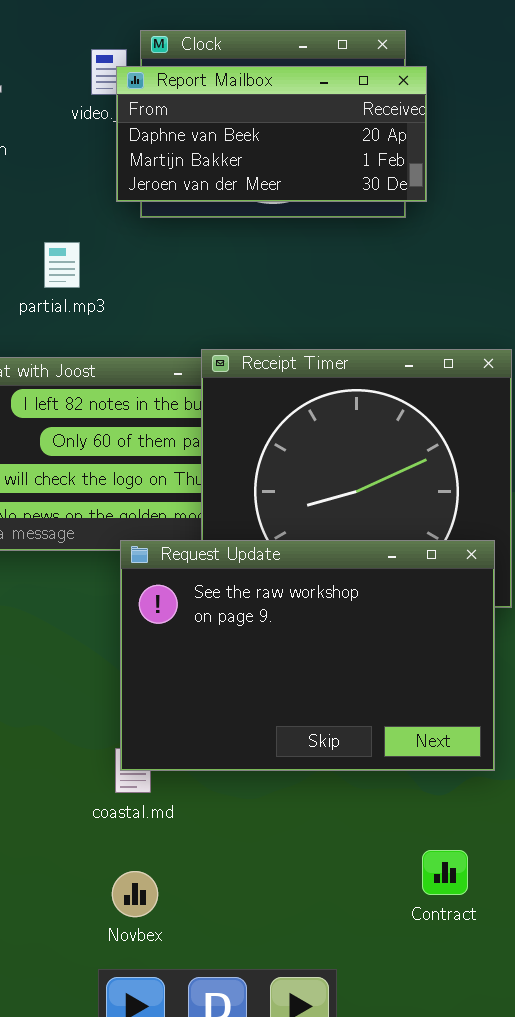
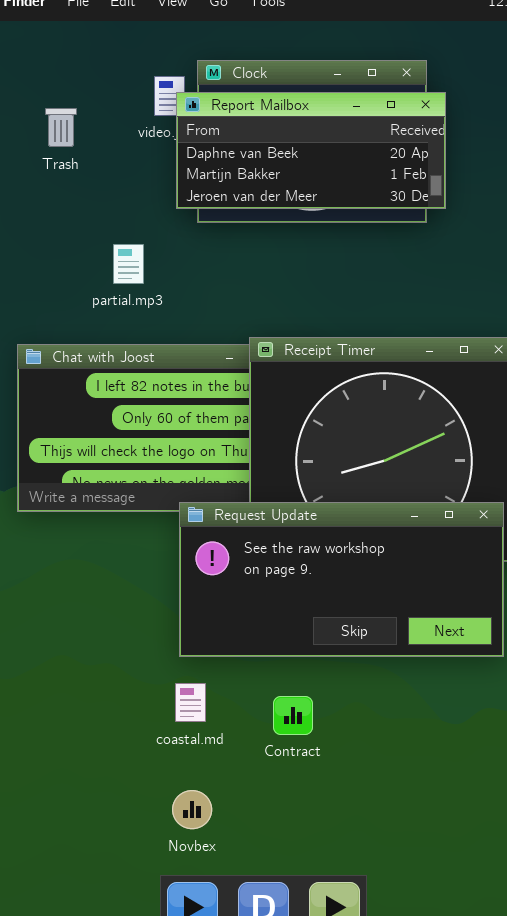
Request Update: [120,540,495,771] -> [179,502,504,657], resized
Contract: [422,850,468,895] -> [273,696,313,735], moved

